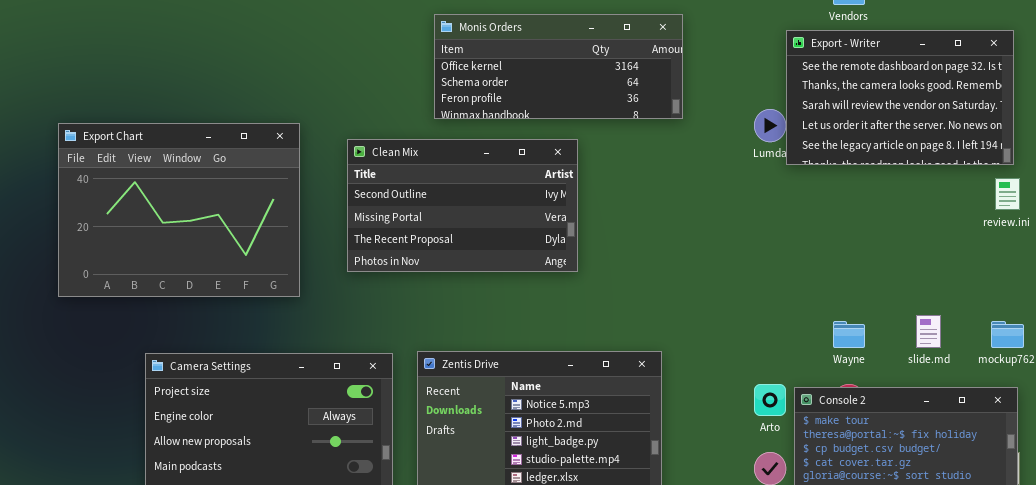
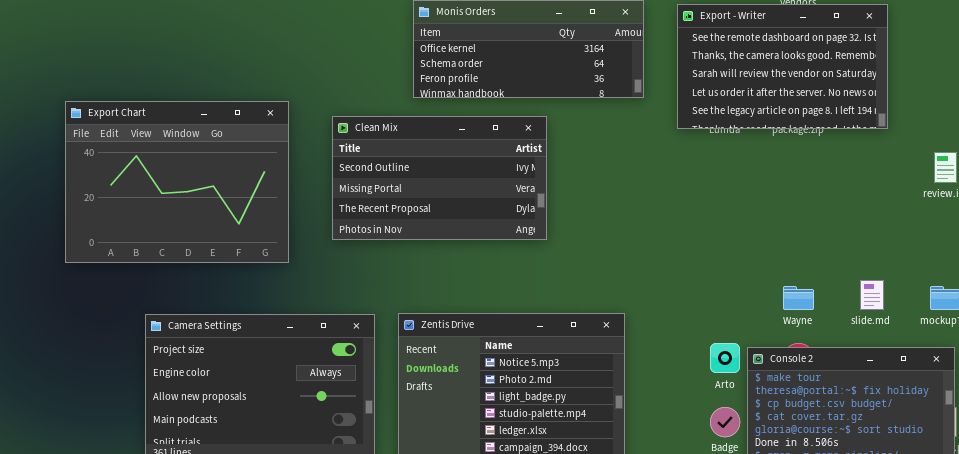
Export - Writer: [786,30,1014,165] -> [677,4,888,129], moved

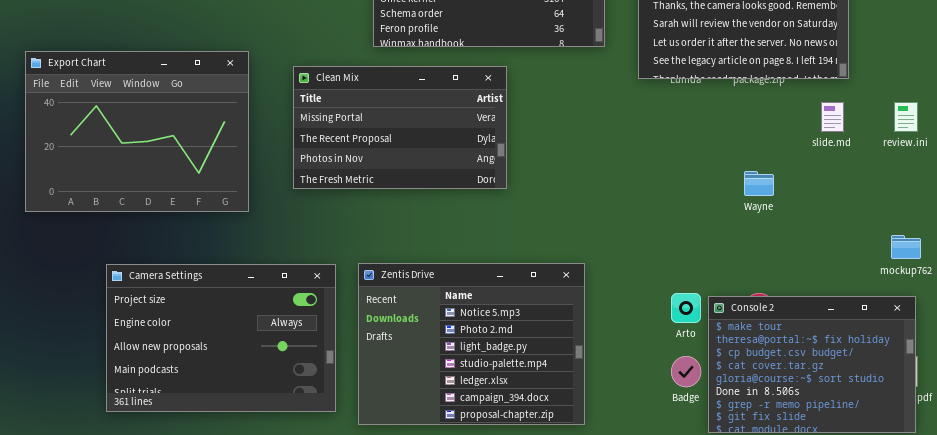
Clean Mix: [332,116,547,240] -> [293,66,507,189], scrolled down 1 row
slide.md: [860,280,884,310] -> [821,102,844,132], moved
Wayne: [783,286,814,310] -> [744,171,774,196], moved

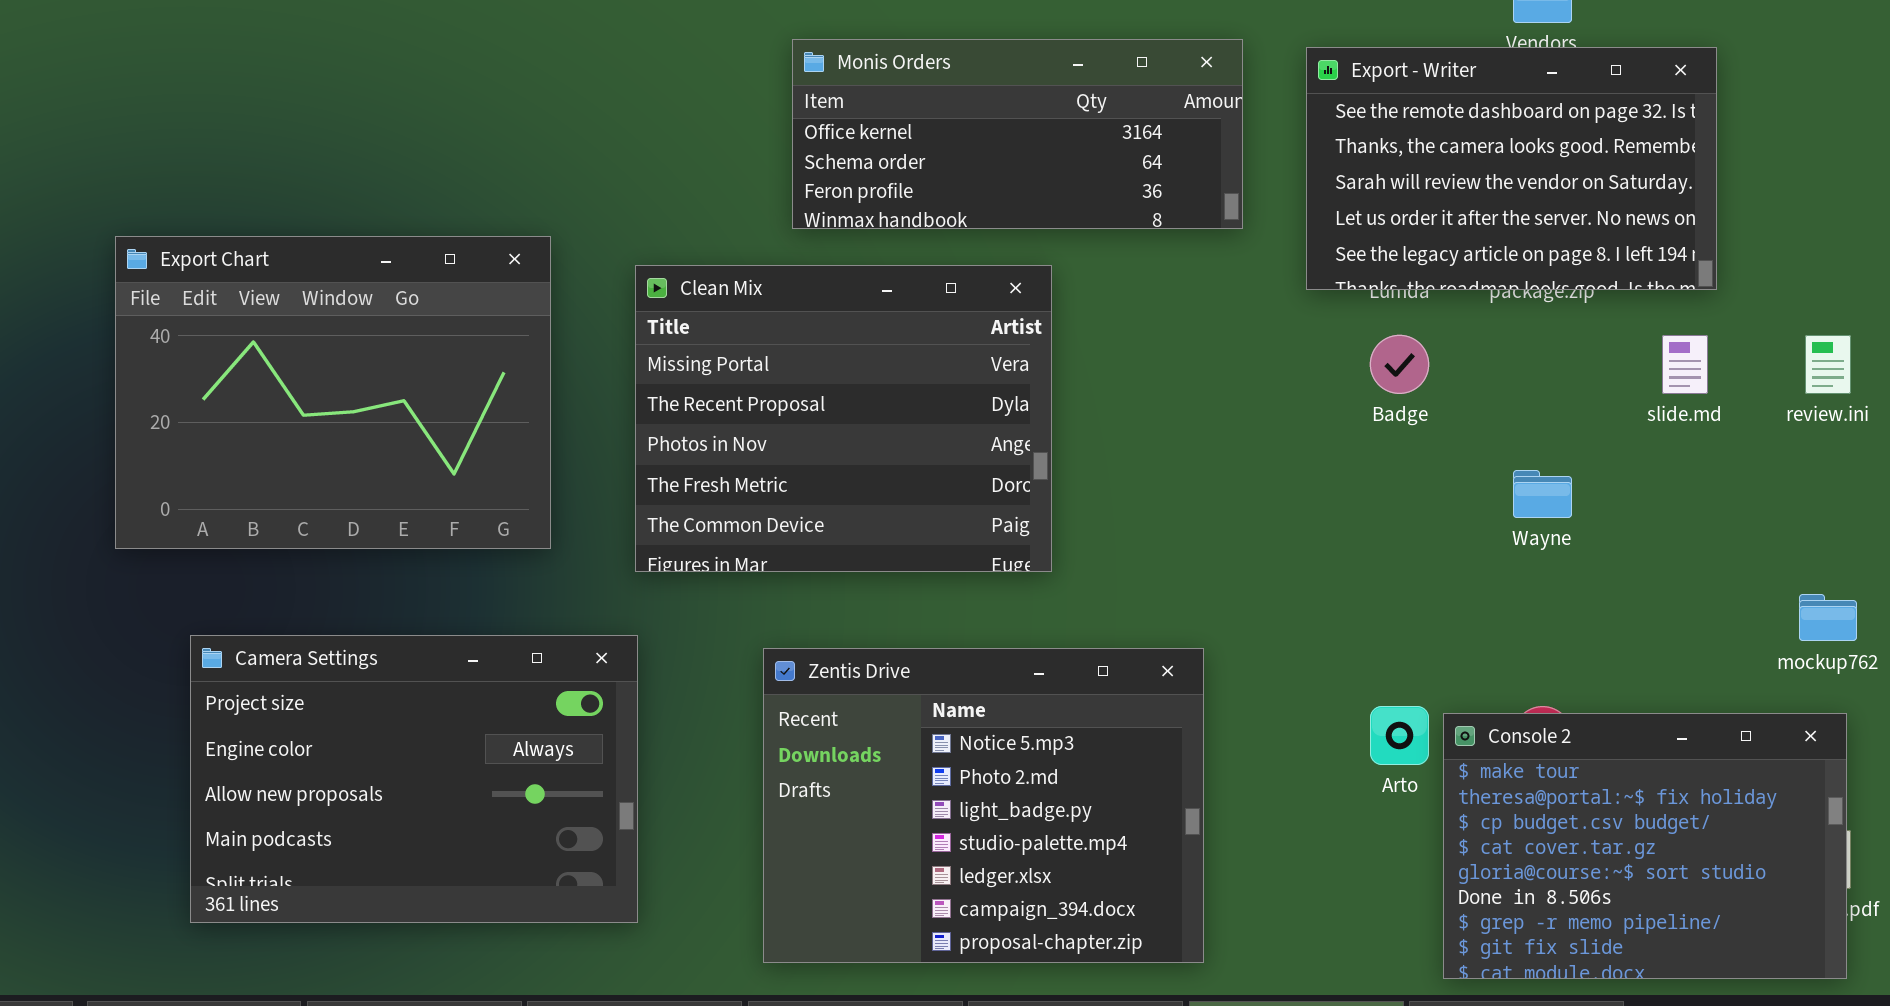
Clean Mix: [293,66,507,189] -> [635,265,1052,572], resized
Camera Settings: [106,264,336,412] -> [190,635,638,923], moved
Badge: [671,356,701,387] -> [1370,335,1429,394], moved

